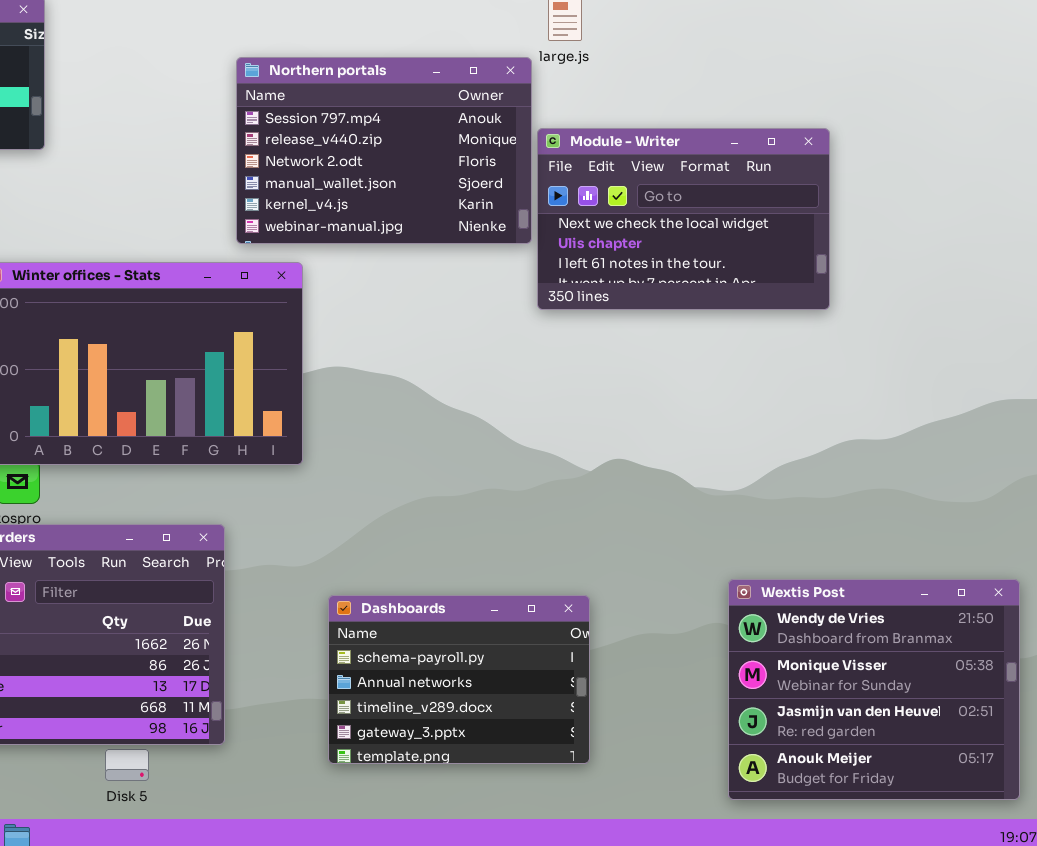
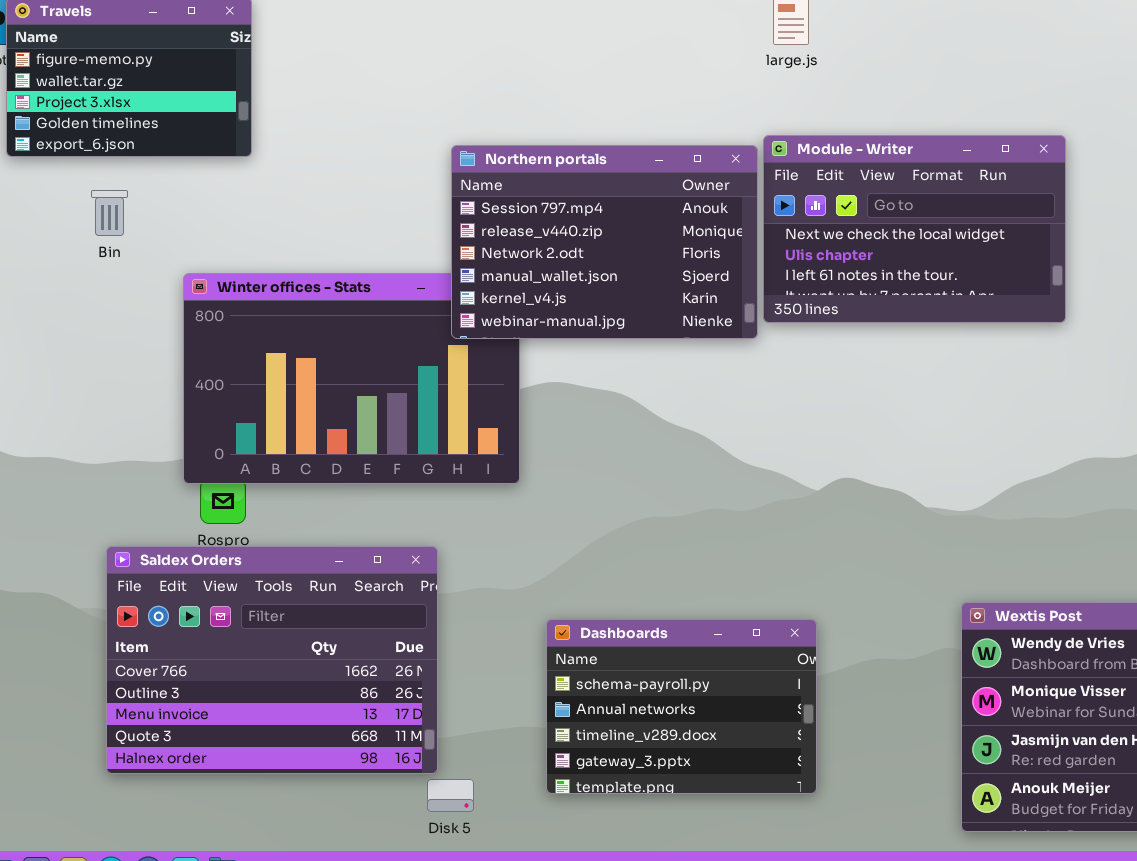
Northern portals: [236,57,532,244] -> [451,145,758,339], moved
Disk 5: [105,749,149,781] -> [427,779,474,812], moved

